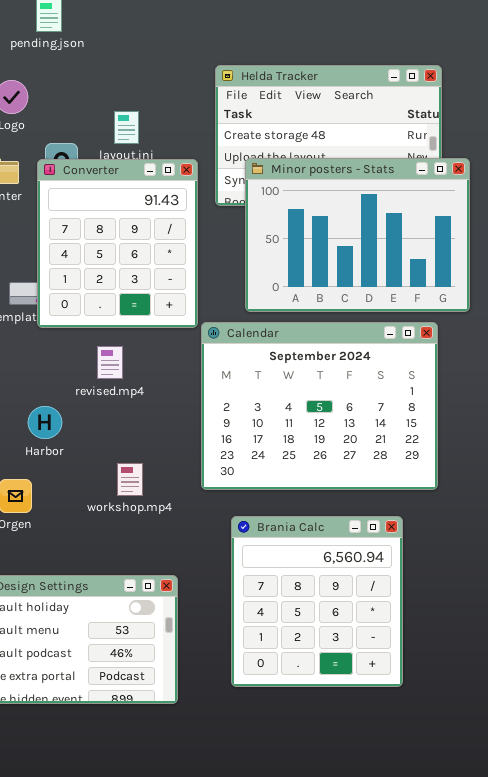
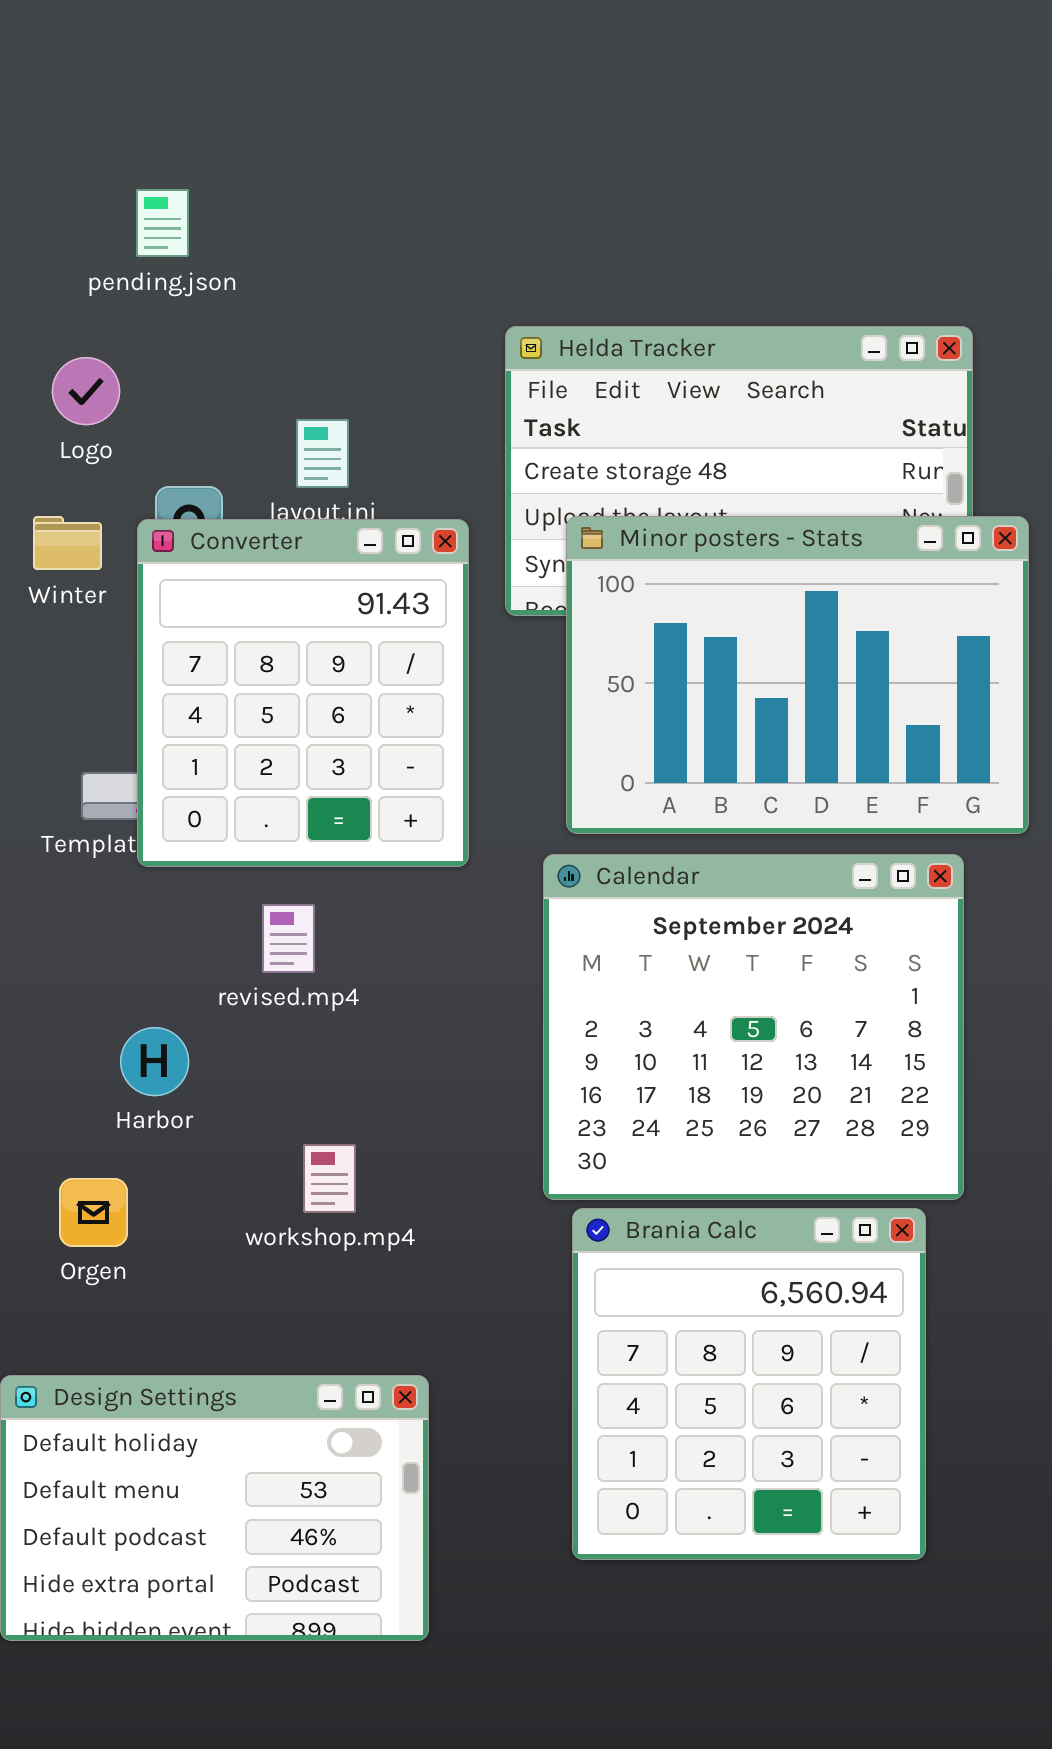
Calendar: [201,322,438,490] -> [543,854,964,1200], resized
Brania Calc: [231,516,403,687] -> [572,1208,926,1560], moved

